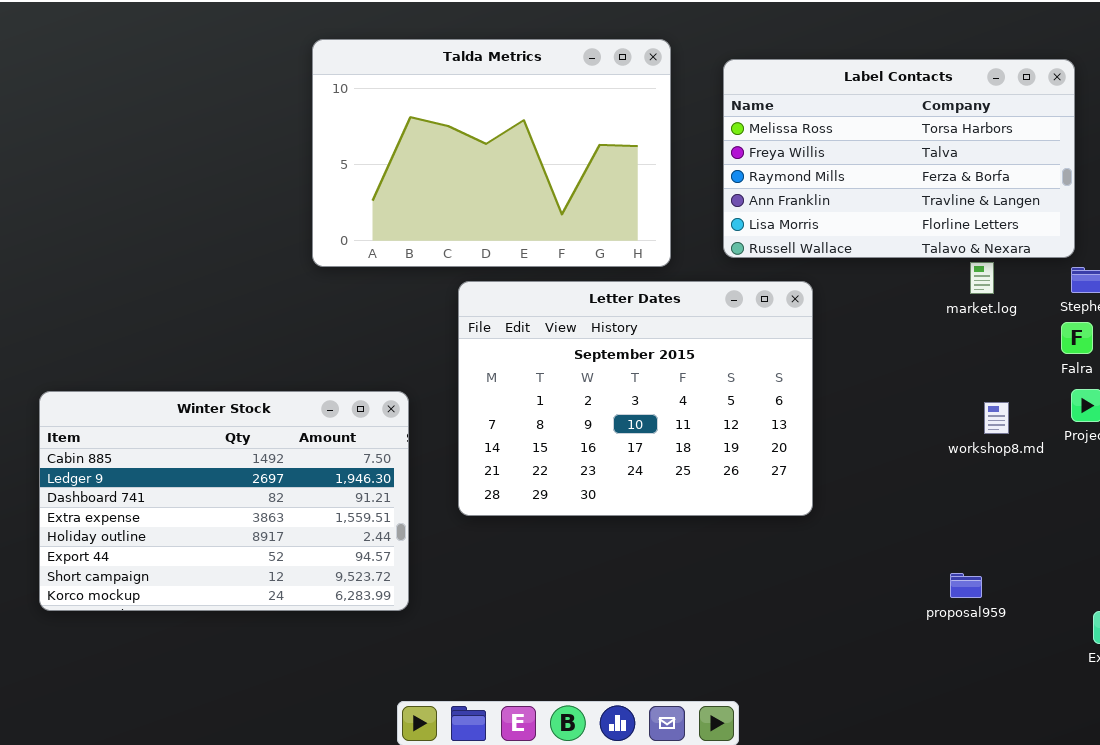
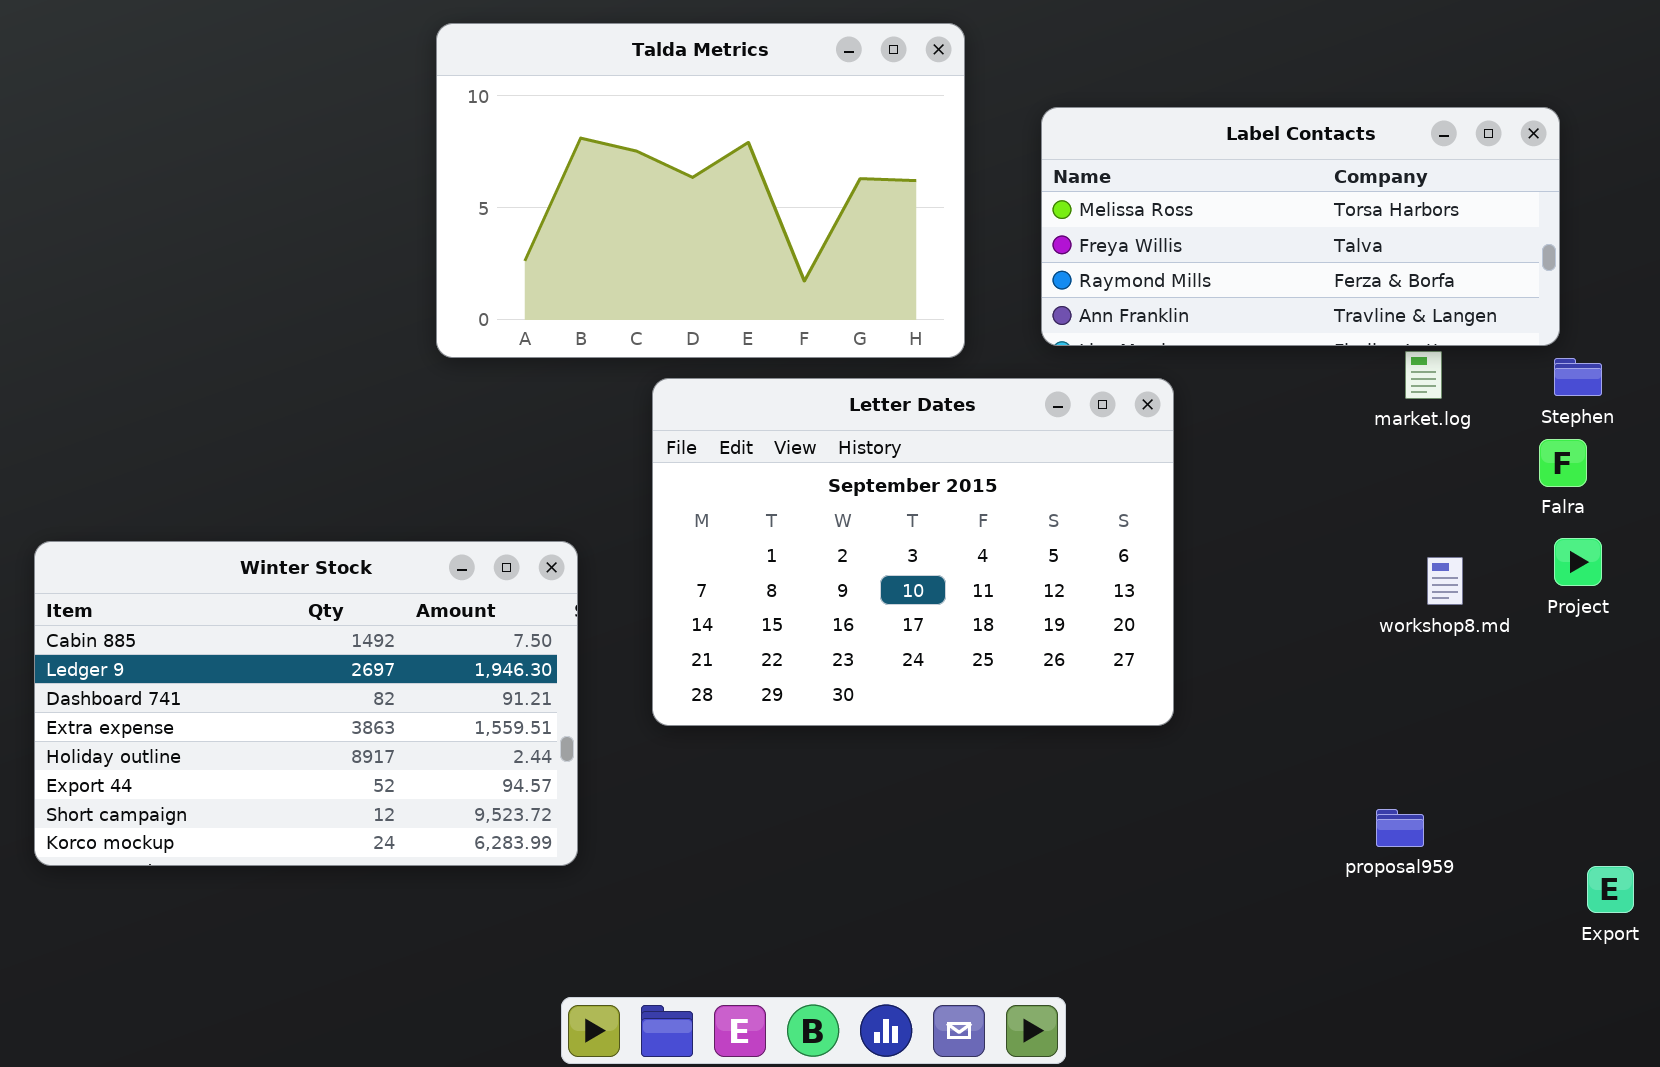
Label Contacts: [723,59,1075,258] -> [1041,107,1560,346], resized

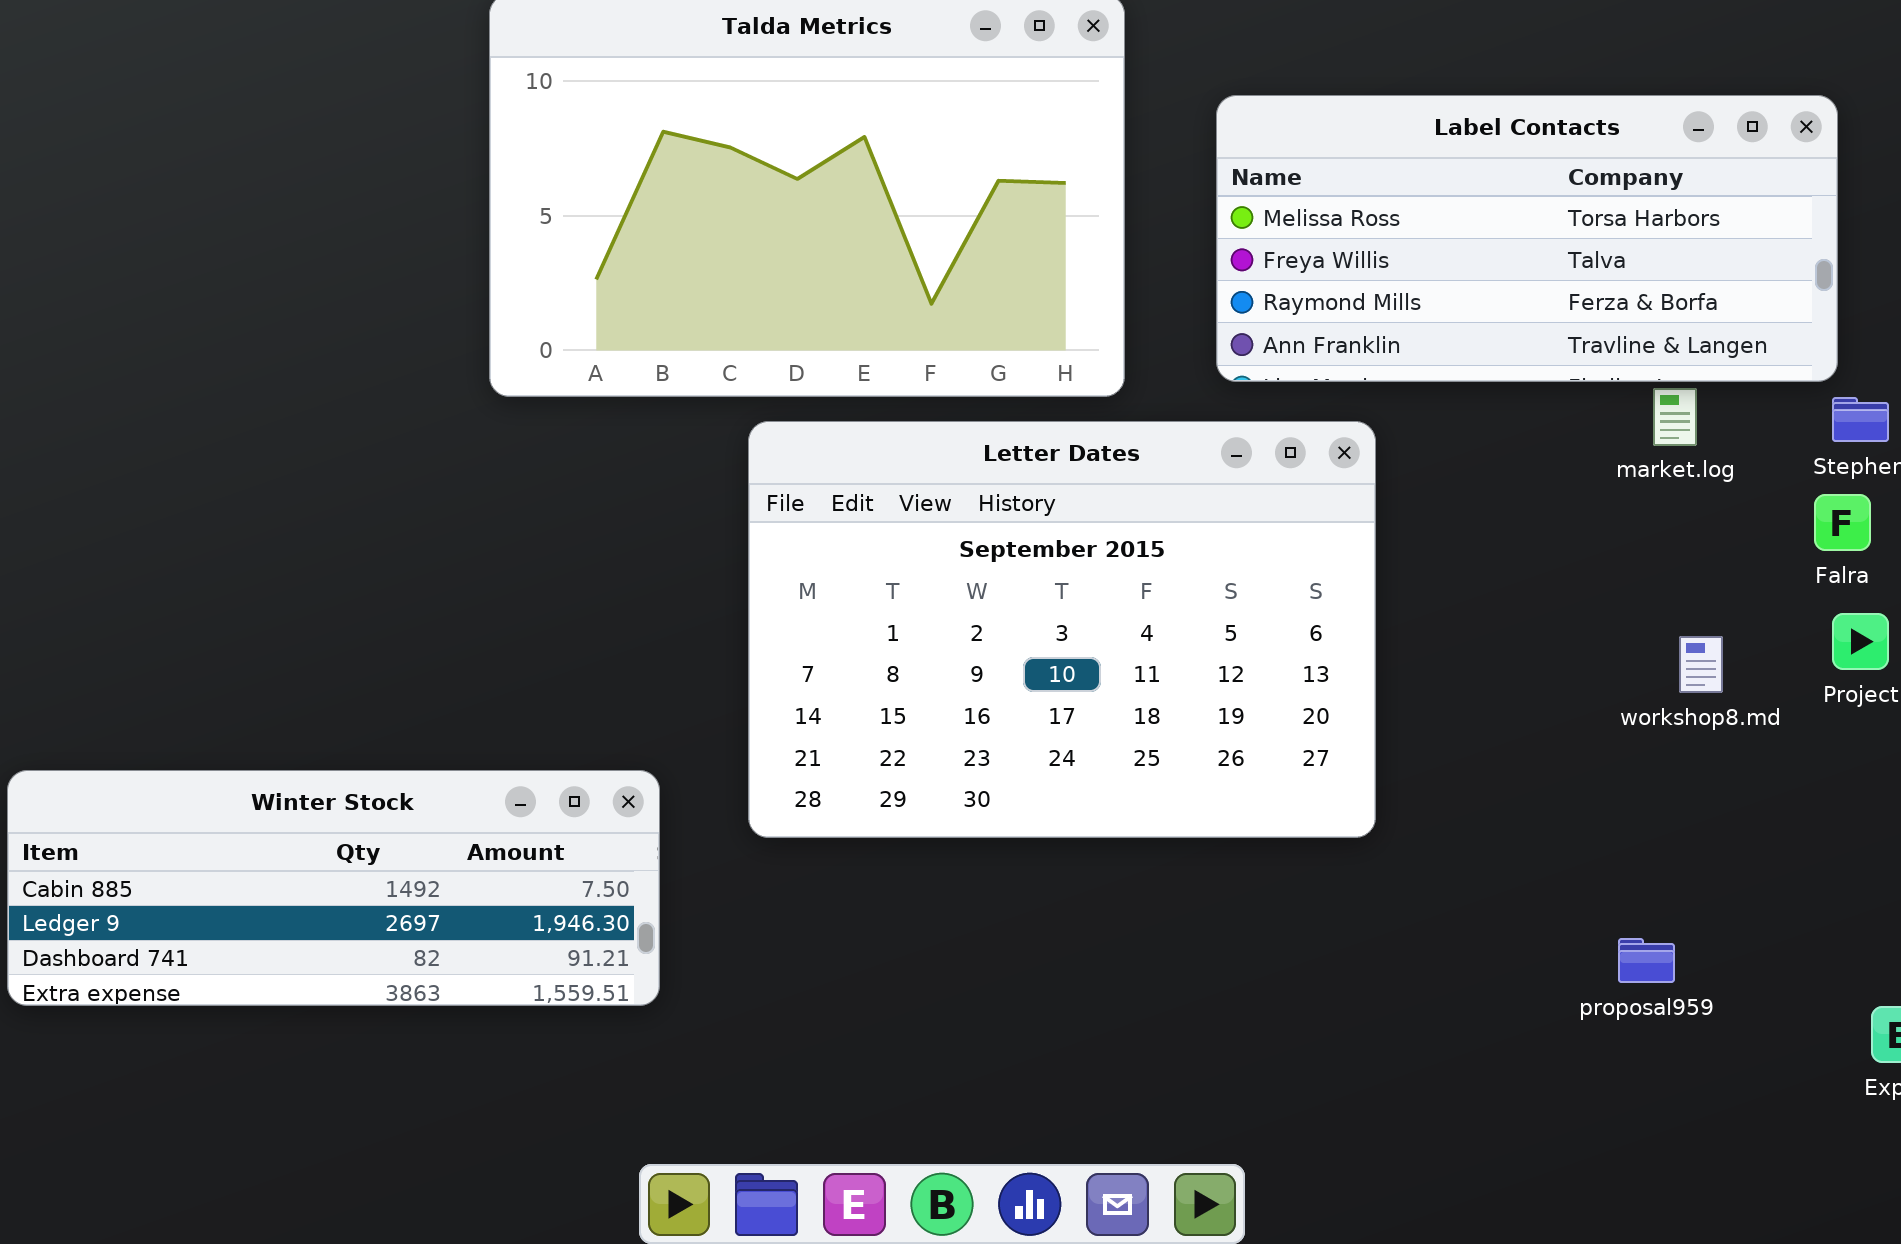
Winter Stock: [34,541,578,866] -> [7,770,660,1006], resized

